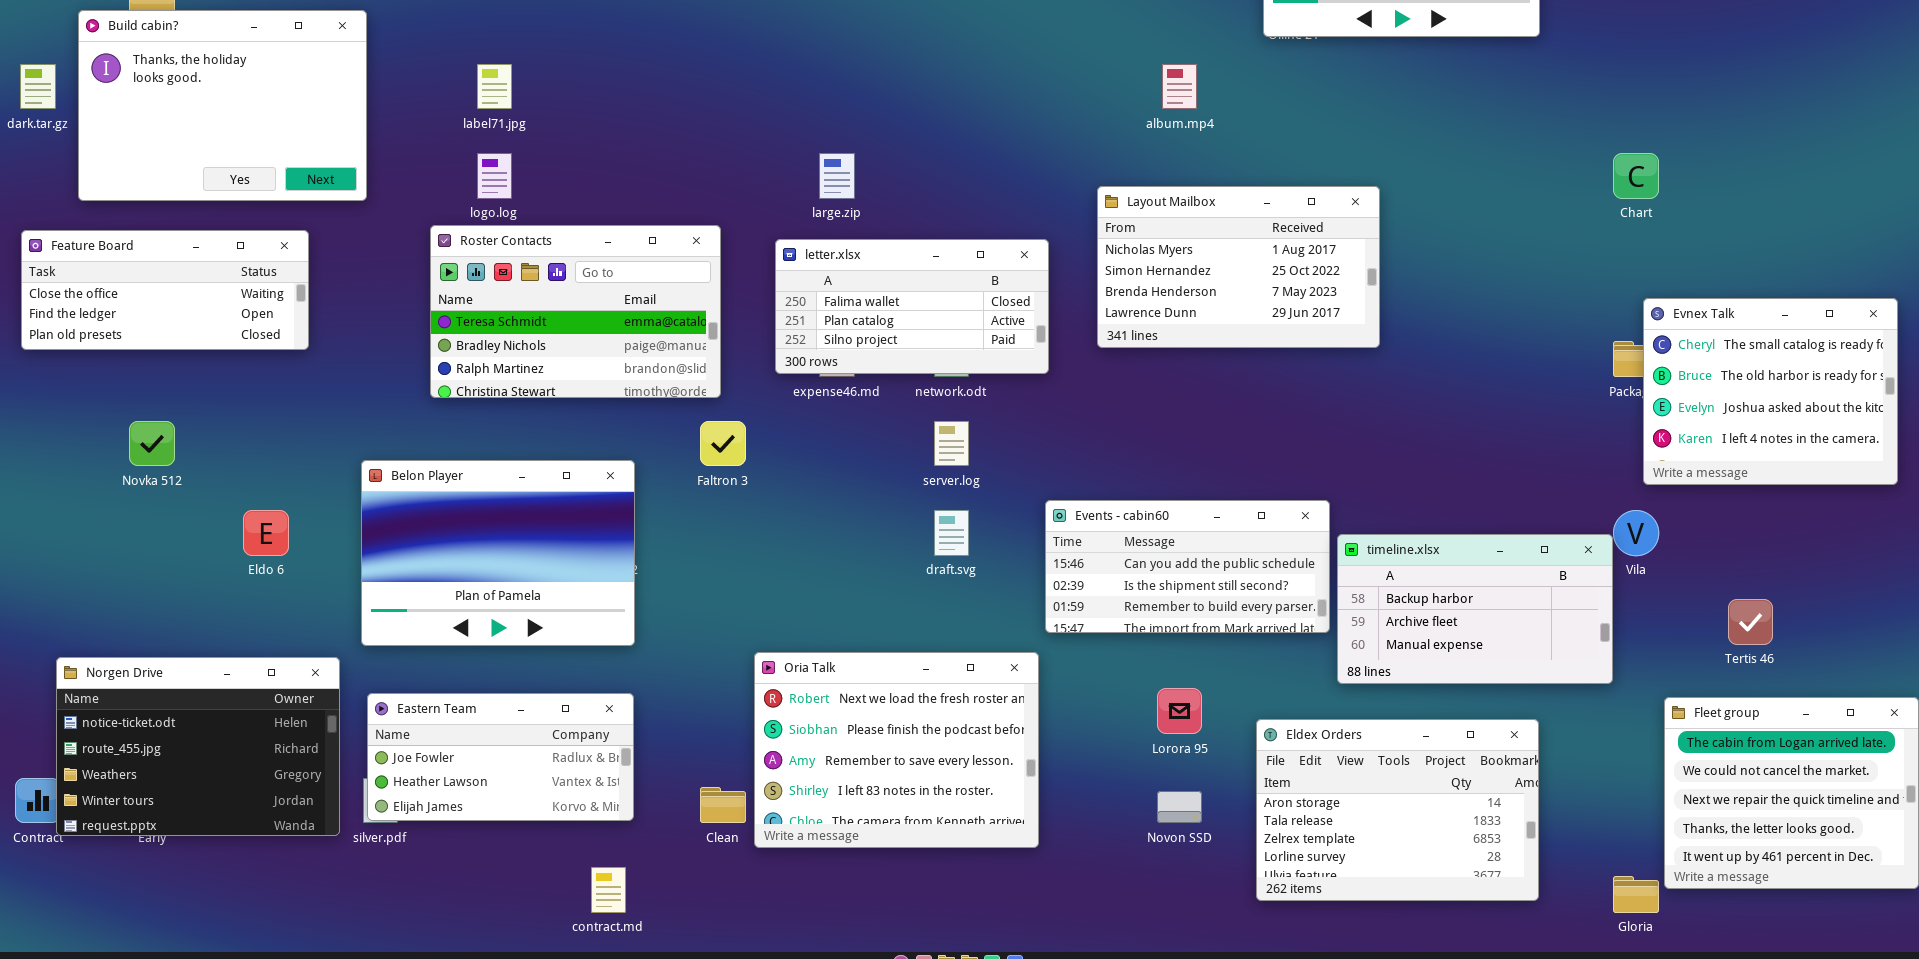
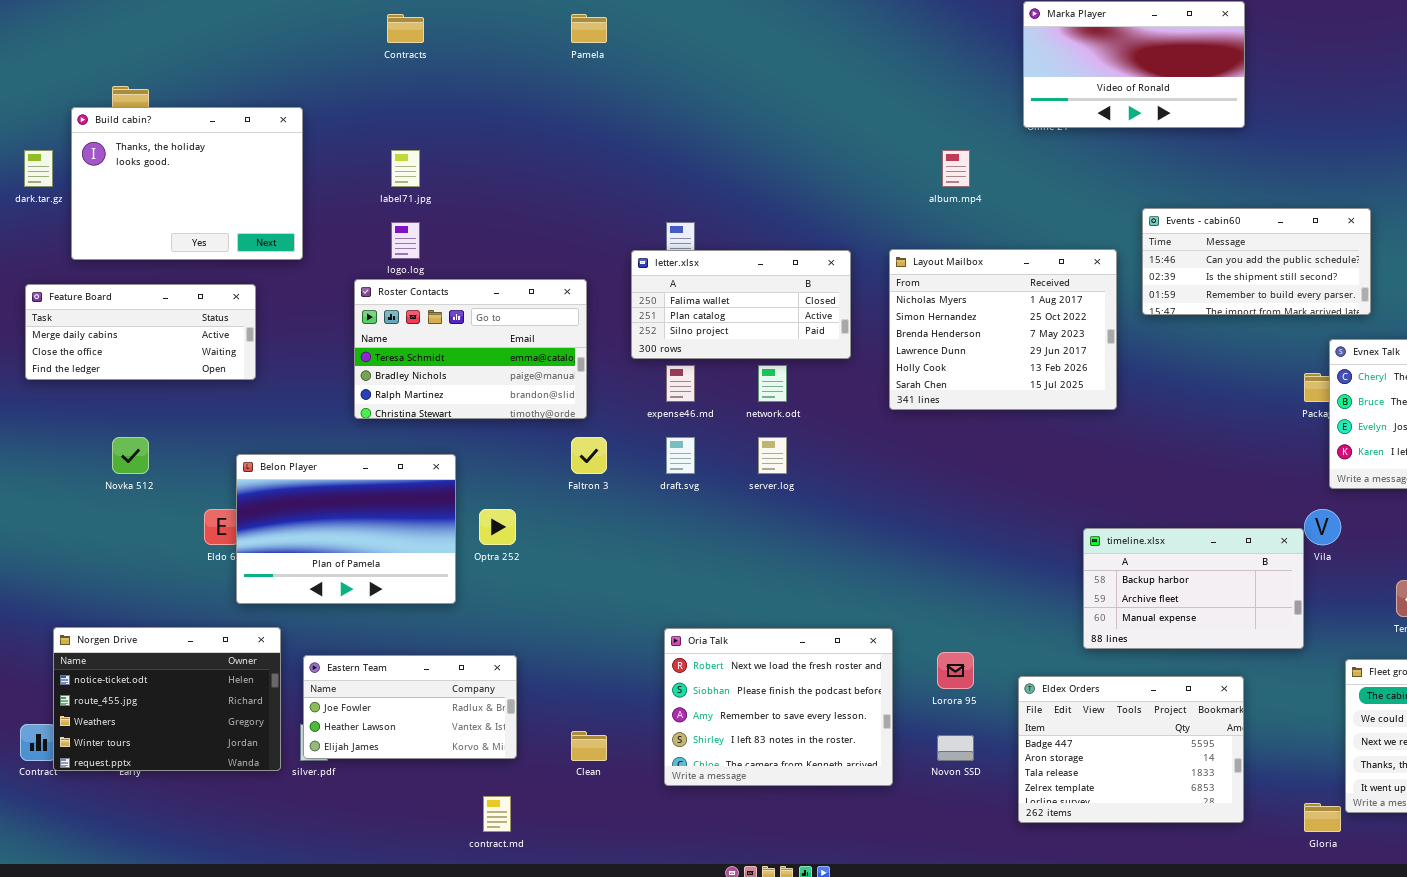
Layout Mailbox: [1097,186,1380,348] -> [889,249,1117,410], resized
Feature Board: [21,230,309,350] -> [25,284,256,380], scrolled up 1 row
letter.xlsx: [775,239,1049,374] -> [631,250,851,359], moved
Belon Player: [361,460,635,646] -> [236,454,456,604], moved
Events - cabin60: [1045,500,1330,633] -> [1142,208,1371,315], moved
draft.svg: [934,510,969,556] -> [666,437,695,474], moved
Oria Talk: [754,652,1039,848] -> [664,628,893,786], moved
Eldex Orders: [1256,719,1539,901] -> [1018,676,1244,823], scrolled up 1 row

